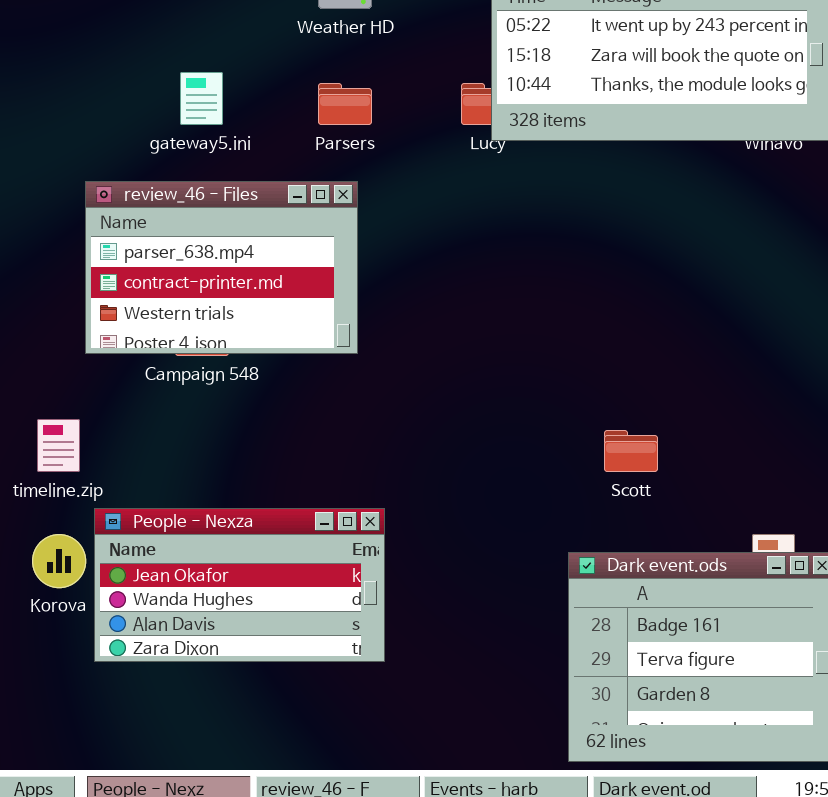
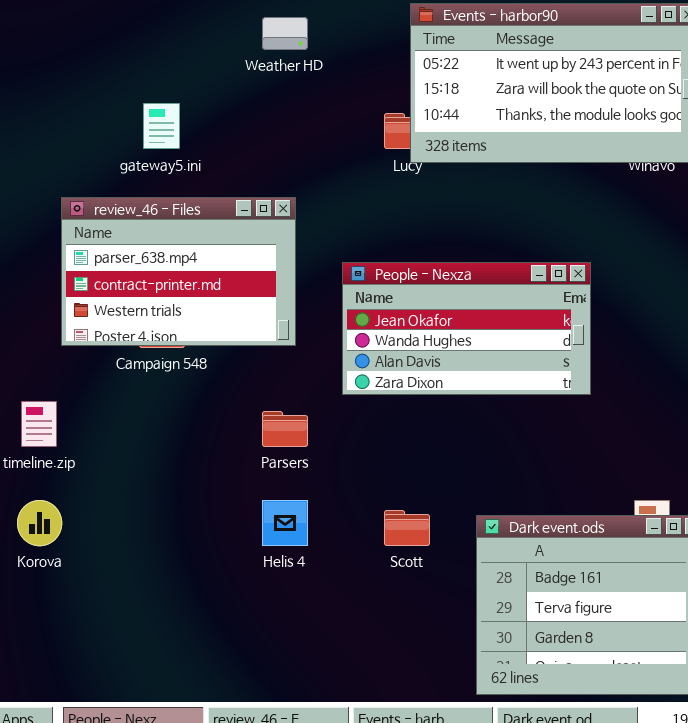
Parsers: [318,83,372,125] -> [262,411,308,447], moved
Scott: [604,430,658,472] -> [384,510,430,546], moved
People - Nexza: [94,508,385,662] -> [342,262,591,395], moved

